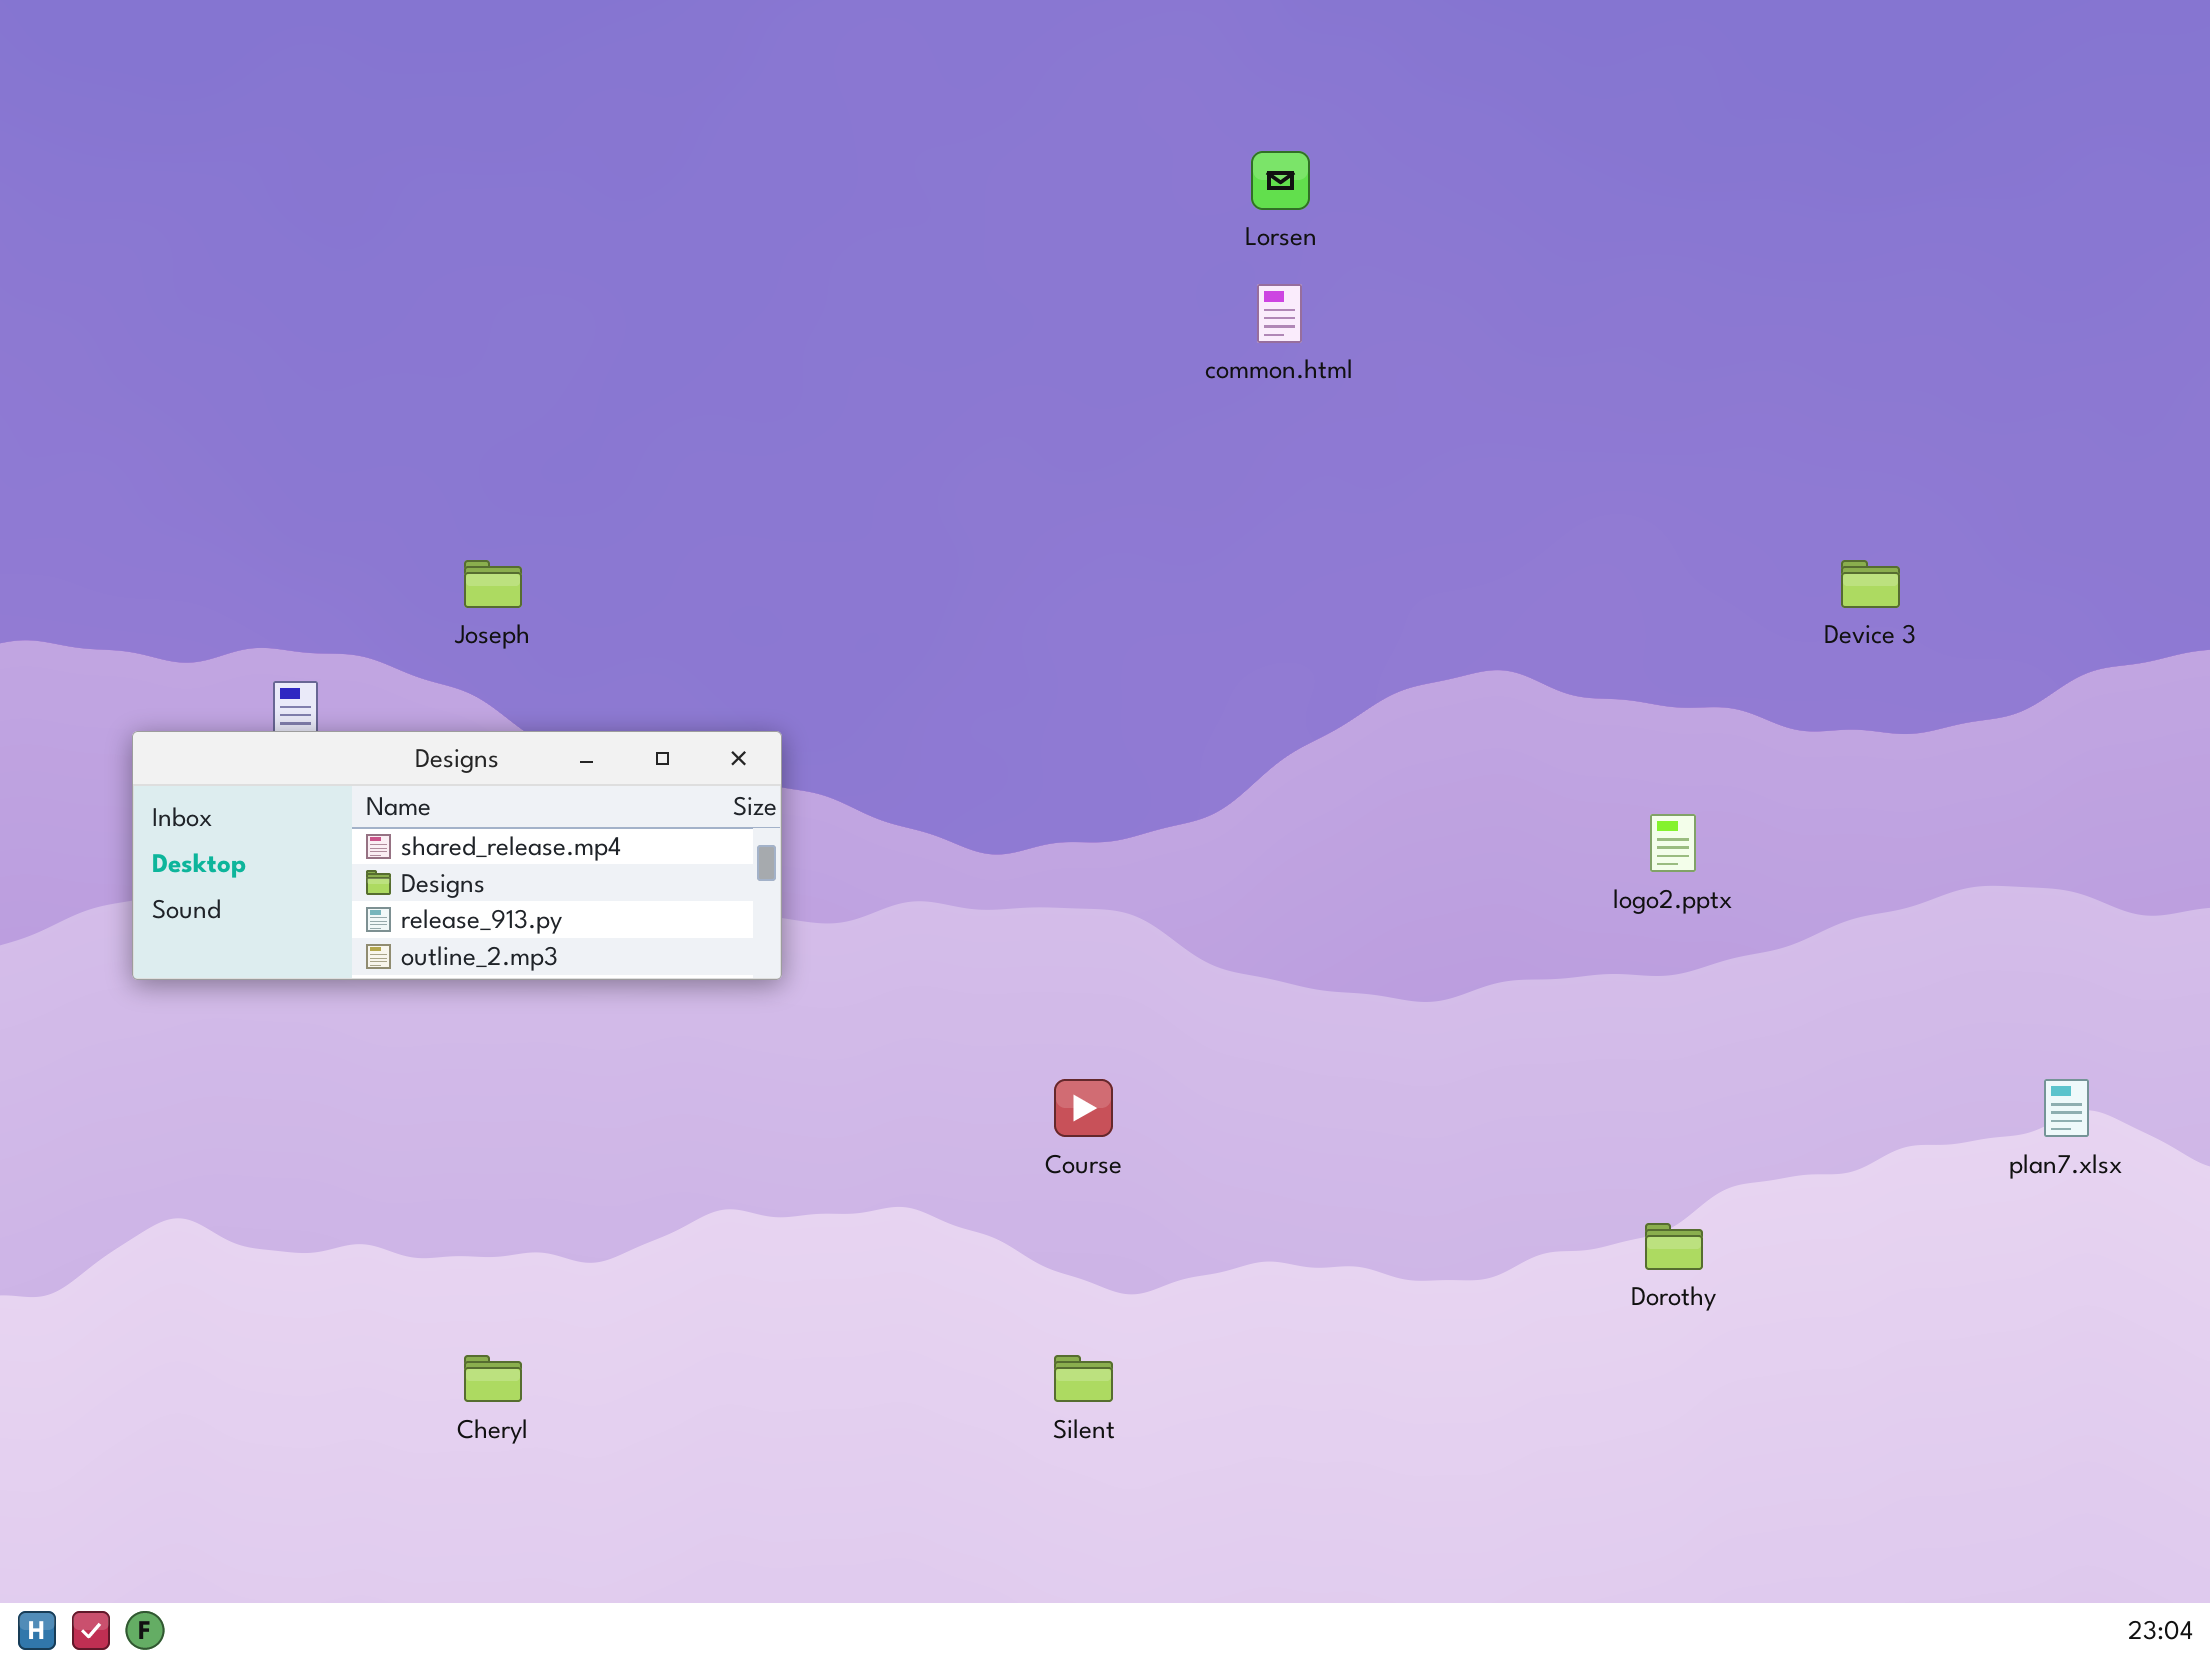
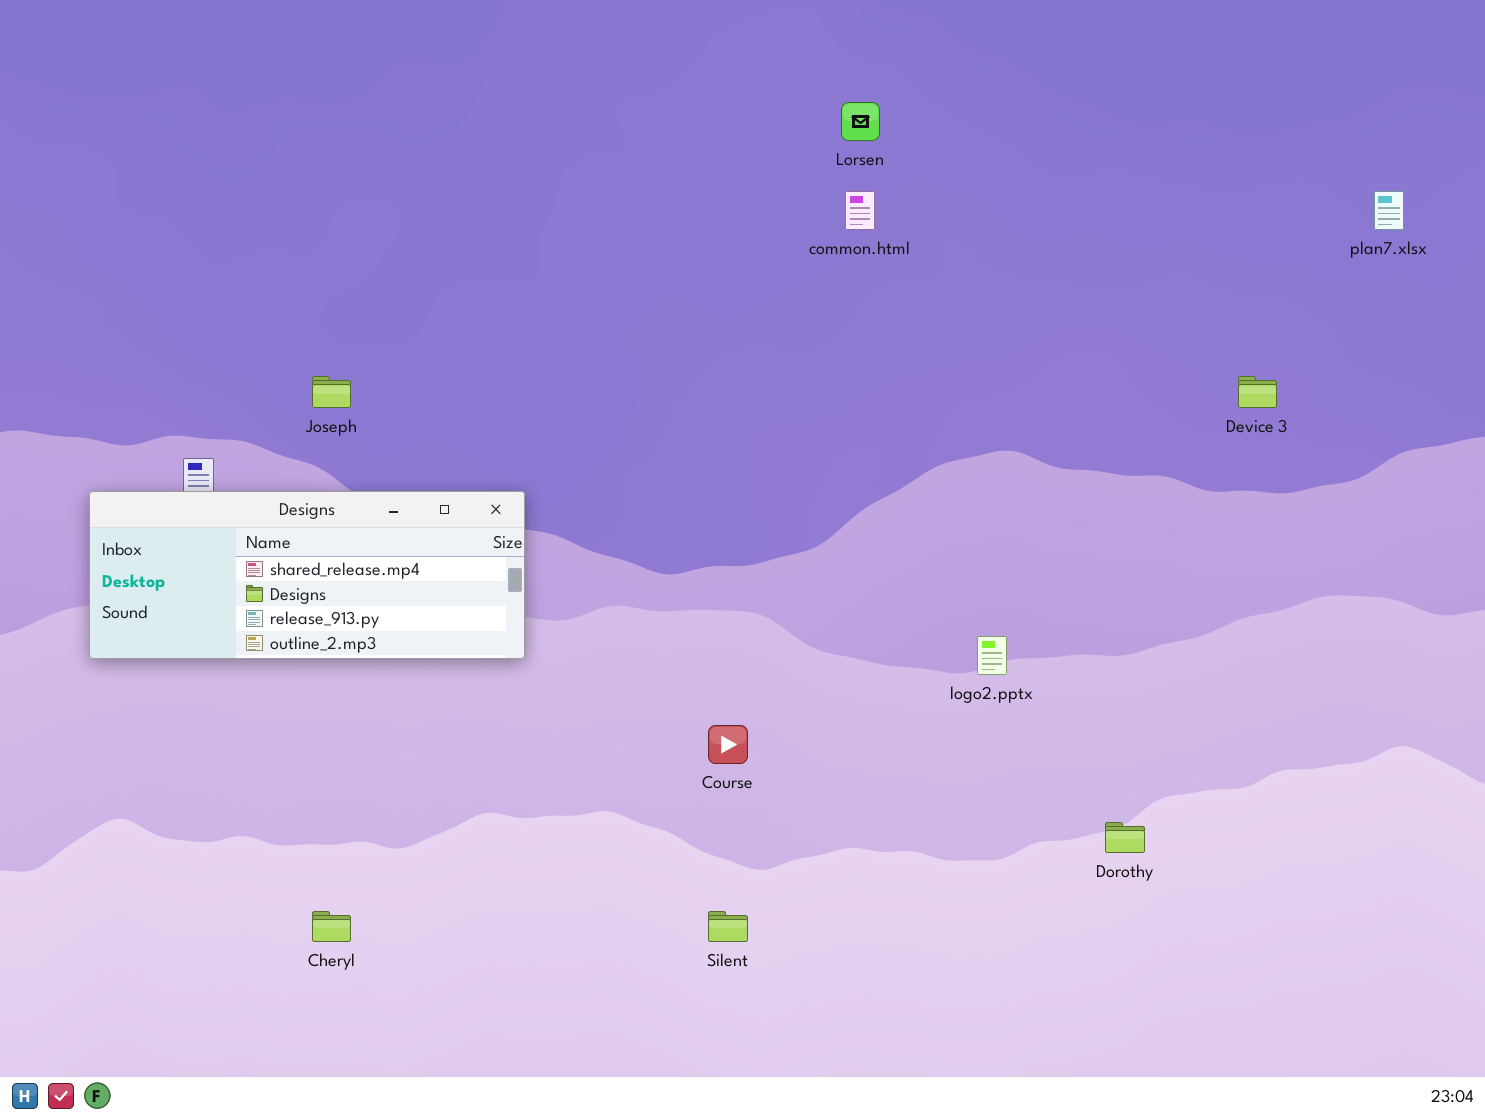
logo2.pptx: [1650,814,1696,872] -> [977,636,1007,675], moved
plan7.xlsx: [2044,1079,2089,1137] -> [1374,191,1404,230], moved

